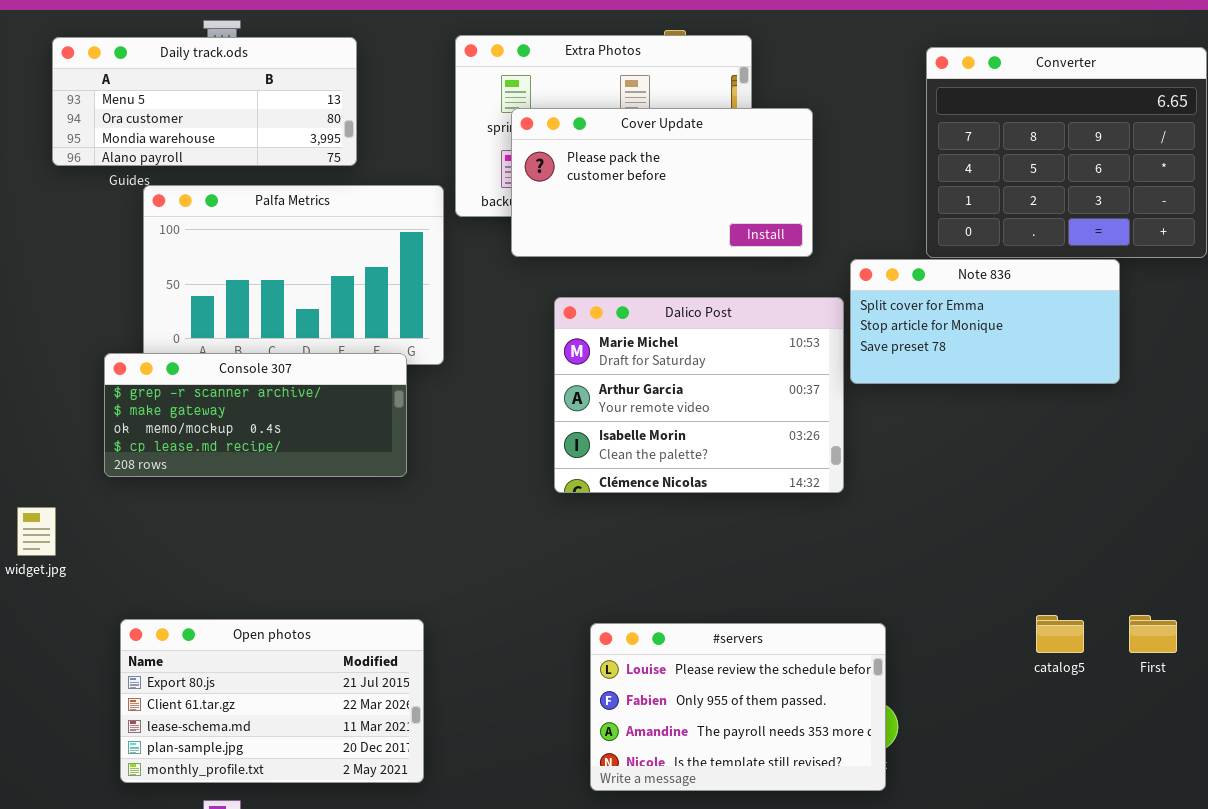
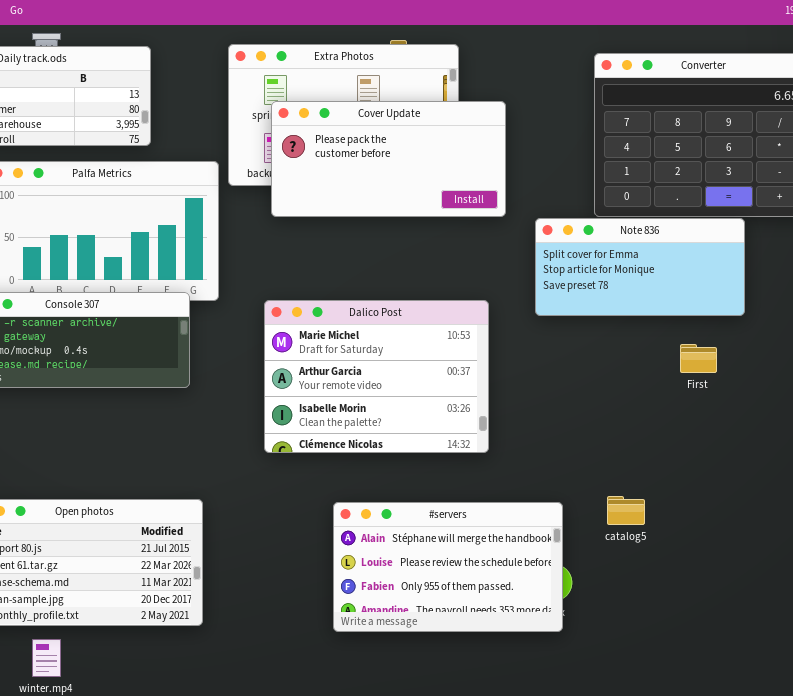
Dalico Post: [554,297,844,493] -> [264,300,489,453], moved
catalog5: [1036,615,1084,653] -> [607,496,645,525], moved
First: [1129,615,1177,653] -> [680,344,717,373], moved
#servers: [590,623,886,791] -> [333,502,563,632], scrolled up 1 row

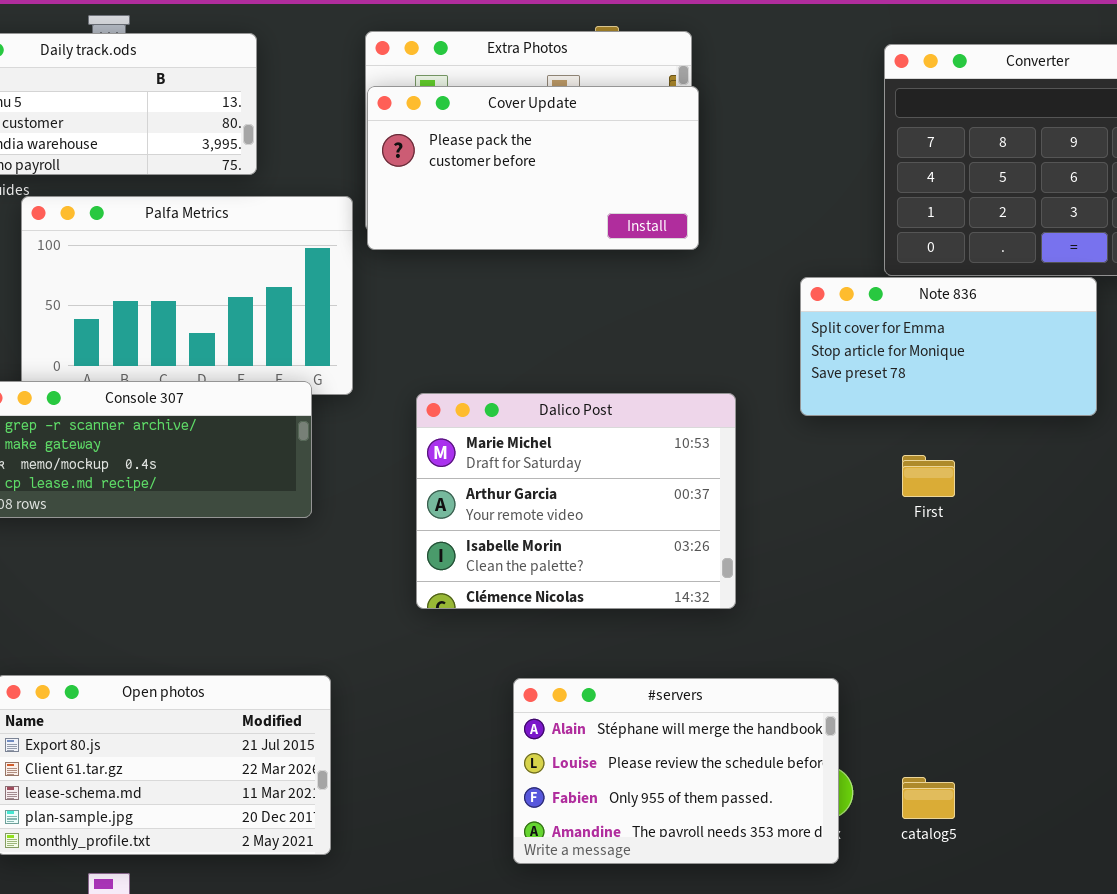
Cover Update: [271,101,506,217] -> [367,86,699,250], moved
First: [680,344,717,373] -> [902,455,955,497], moved
catalog5: [607,496,645,525] -> [902,777,955,819], moved

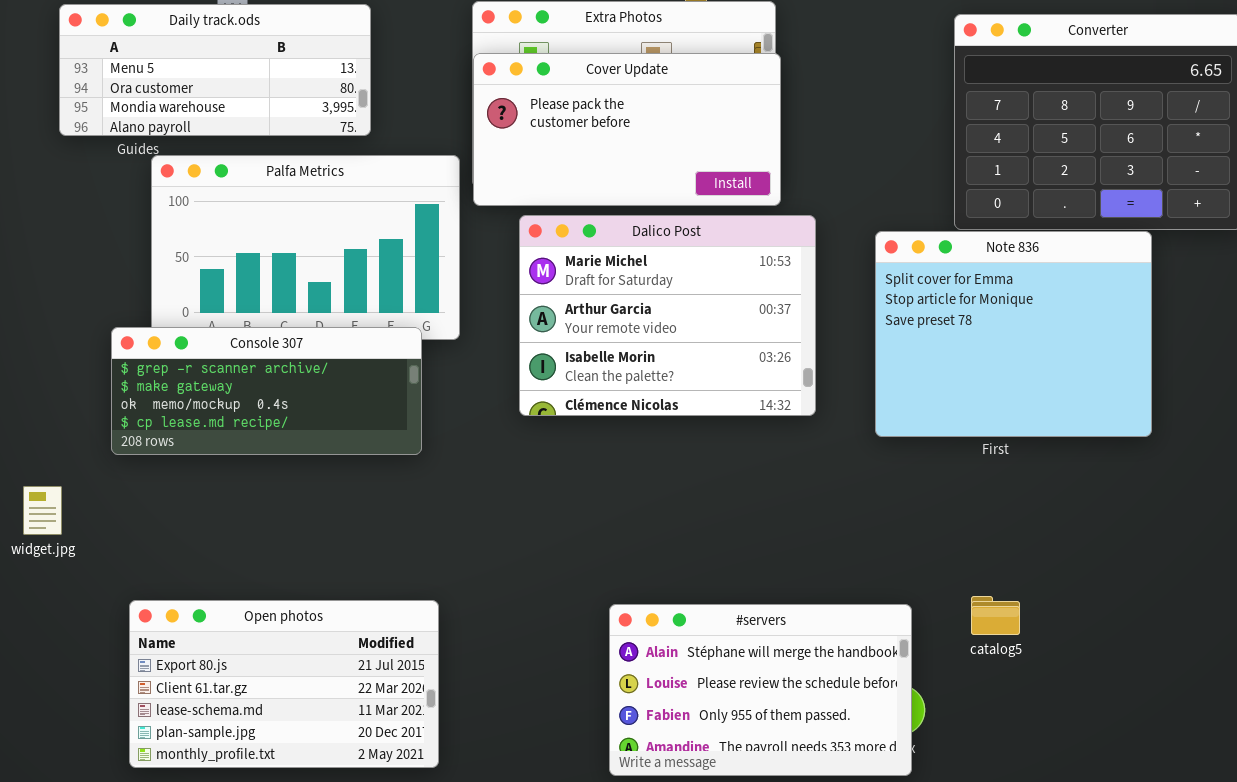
Note 836: [800,277,1097,416] -> [875,231,1152,437], resized
Dalico Post: [416,393,736,609] -> [519,215,816,416], moved
catalog5: [902,777,955,819] -> [971,596,1020,635], moved

